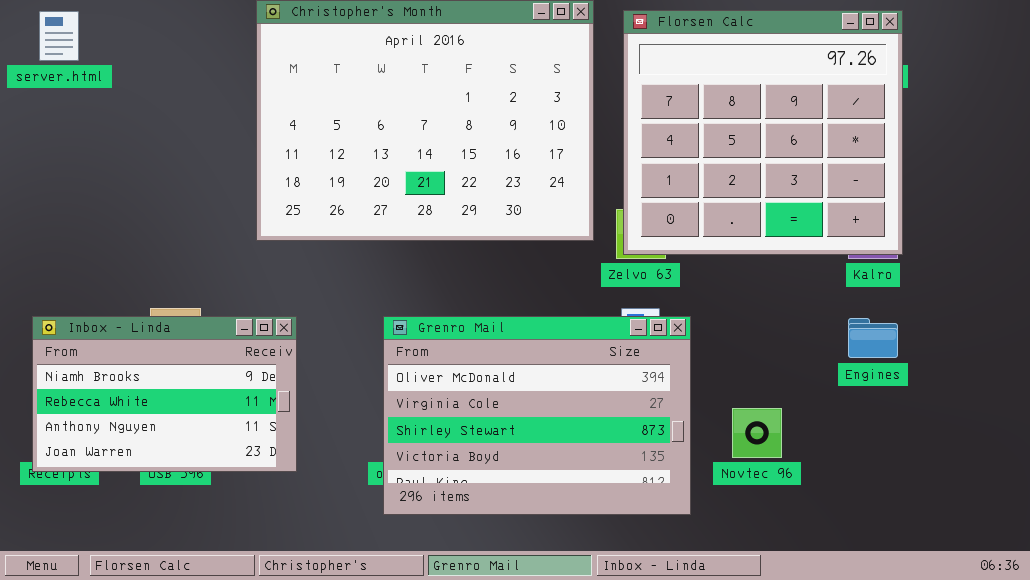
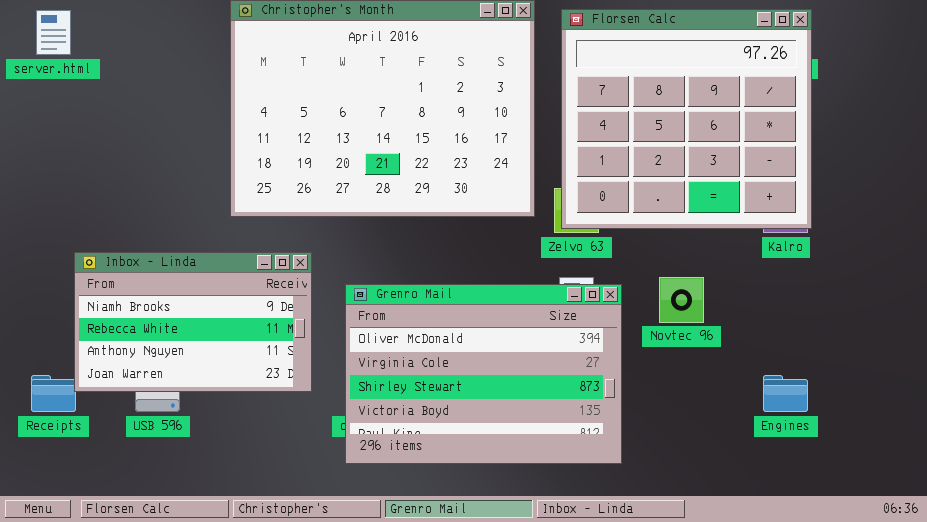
Inbox - Linda: [32,316,297,472] -> [74,252,312,392], moved
Engines: [848,318,898,358] -> [763,375,808,412], moved
Novtec 96: [732,408,782,458] -> [659,277,704,323], moved

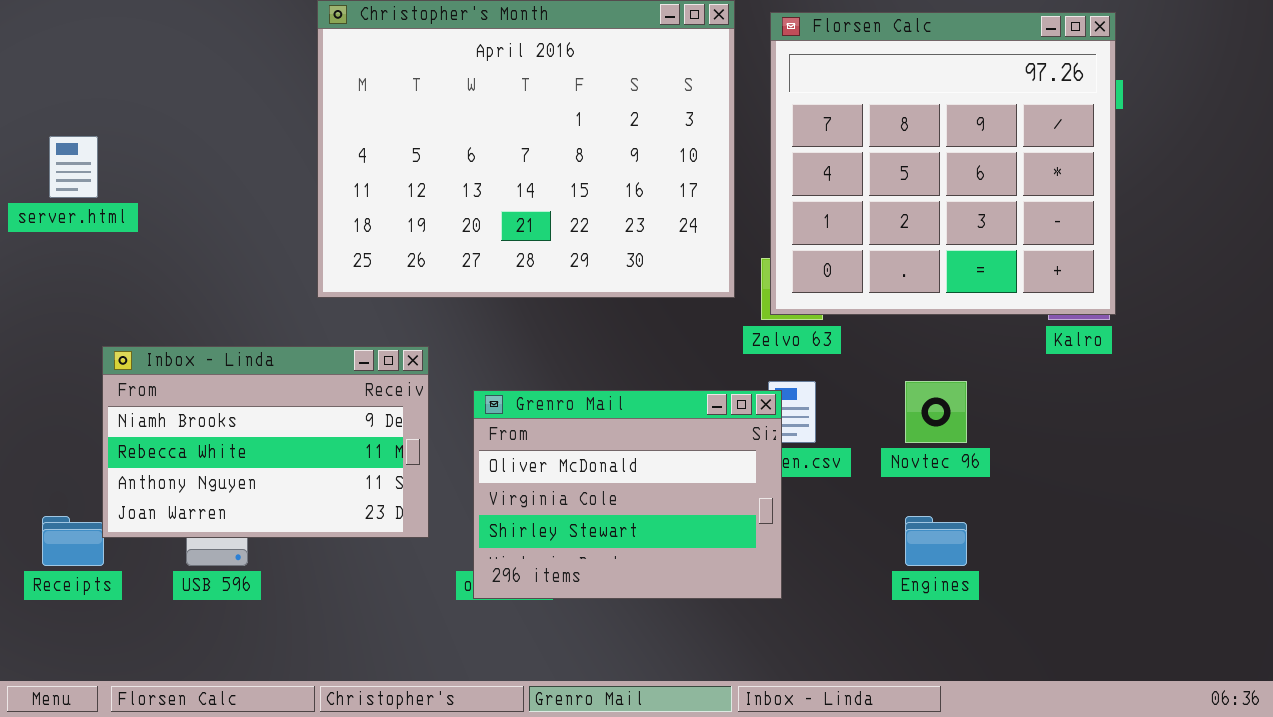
server.html: [36,10,71,55] -> [49,136,98,198], moved
Grenro Mail: [345,284,622,464] -> [473,390,782,599], resized
Engines: [763,375,808,412] -> [905,516,967,566], moved

